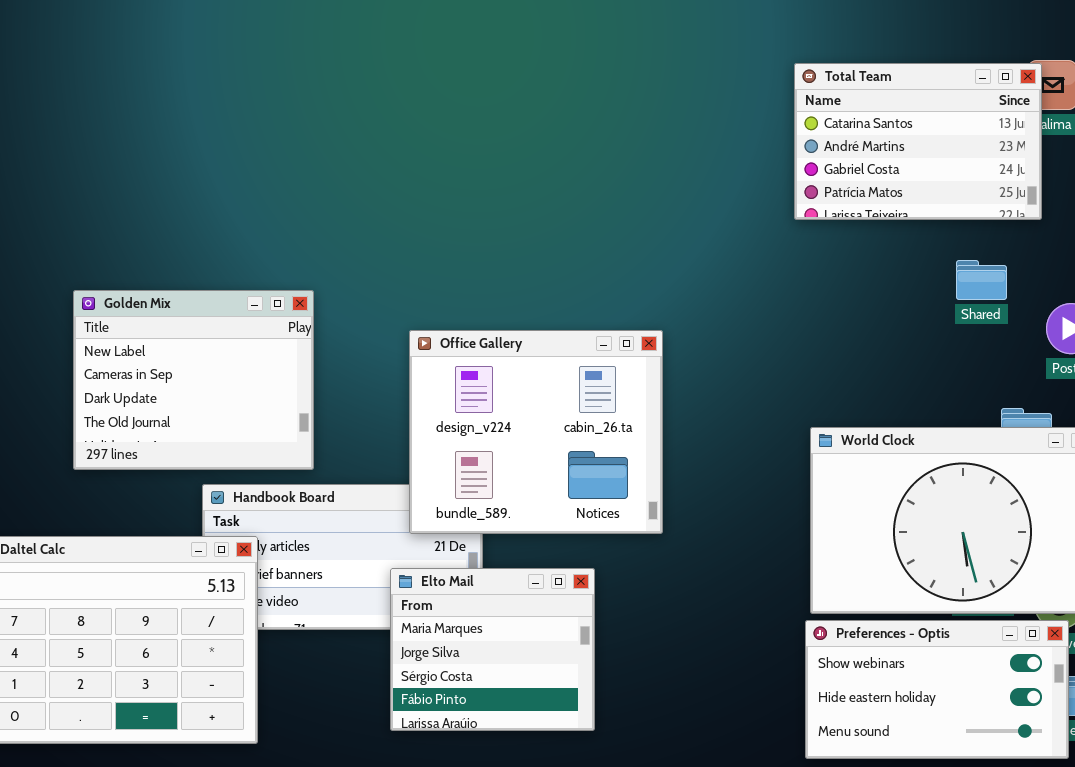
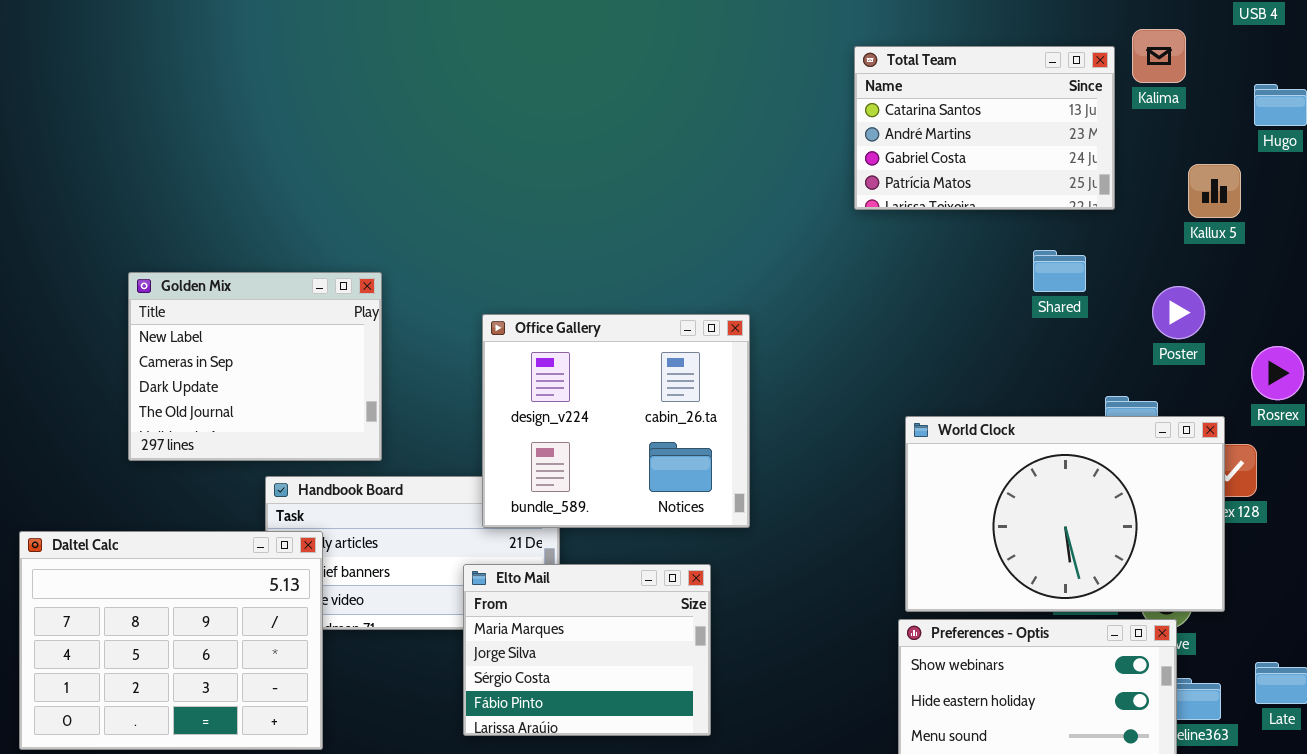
Total Team: [794,63,1042,220] -> [854,46,1115,210], moved
Shared: [956,260,1007,300] -> [1033,250,1086,292], moved
Elto Mail: [390,568,595,731] -> [463,564,711,736], resized

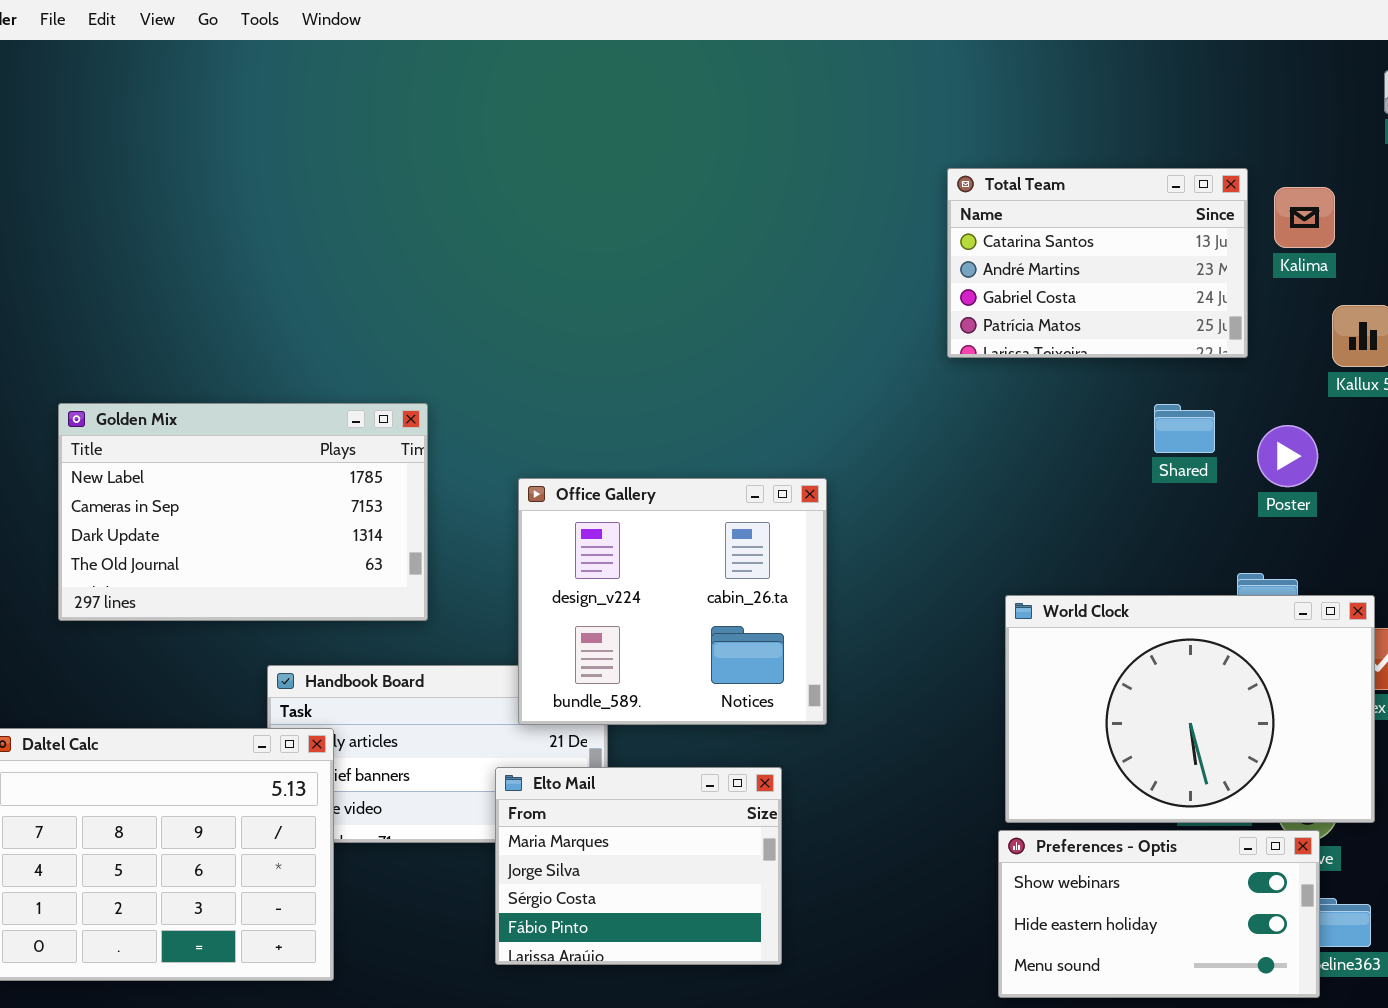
Kalima: [1132,29,1186,83] -> [1274,187,1335,248], moved
Golden Mix: [128,272,382,461] -> [58,403,428,621], moved, resized
Poster: [1152,286,1205,339] -> [1257,425,1318,487], moved

